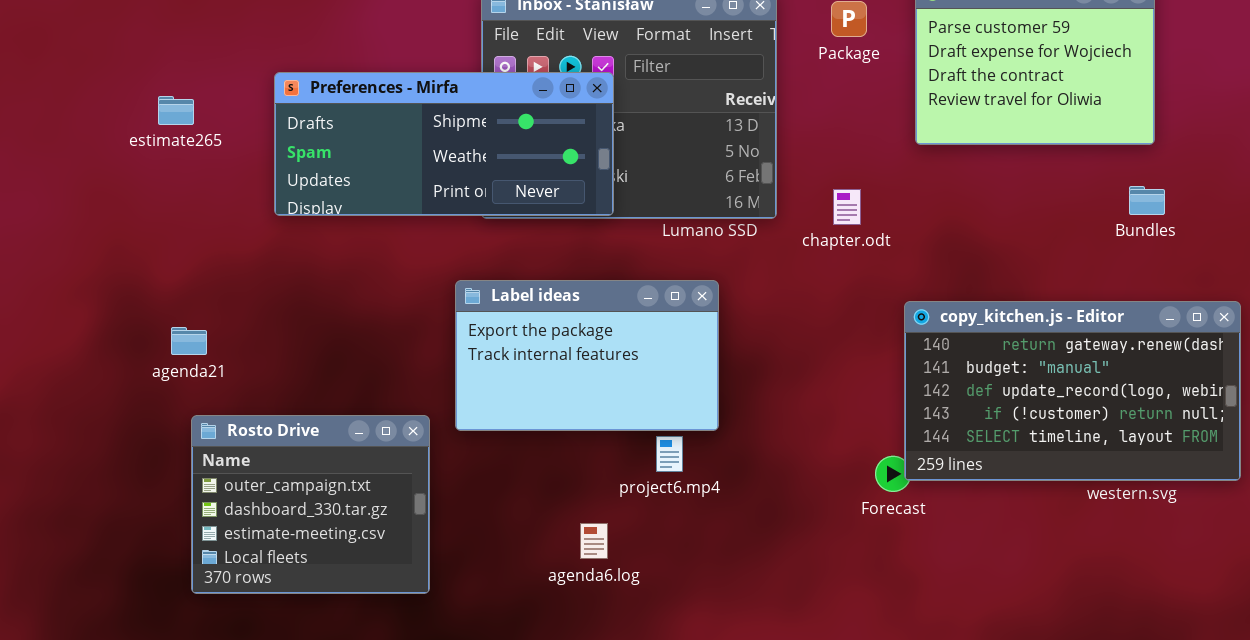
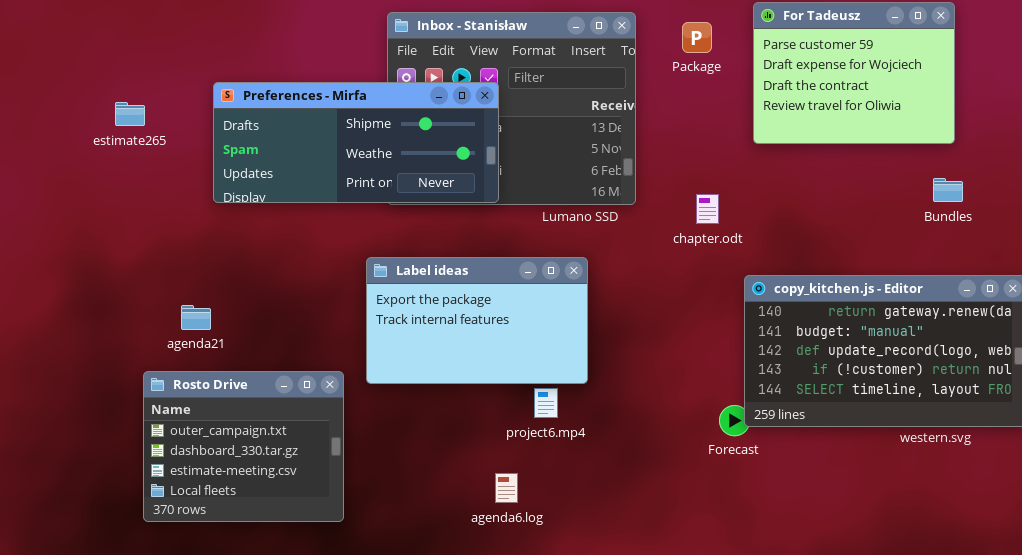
chapter.odt: [833,189,861,225] -> [696,194,719,224], moved
agenda21: [171,327,207,355] -> [181,305,211,330], moved
agenda6.log: [580,523,608,559] -> [495,473,518,503], moved

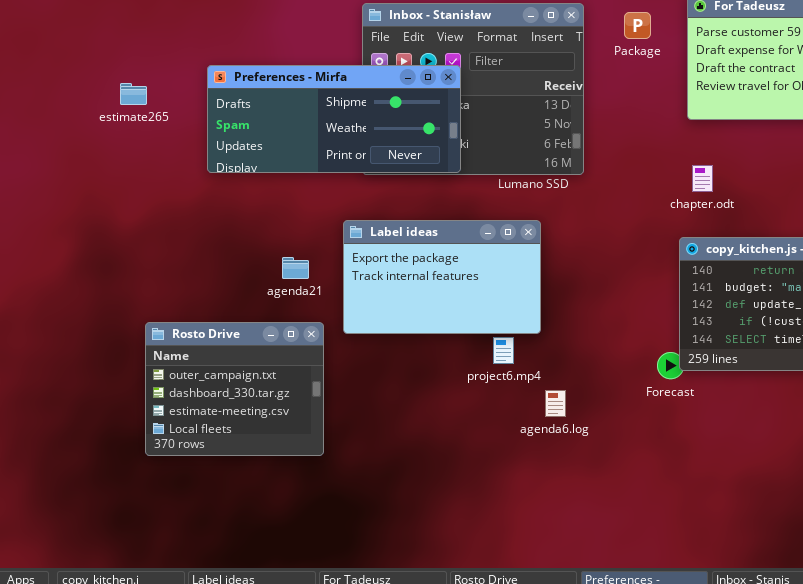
chapter.odt: [696,194,719,224] -> [692,165,713,192], moved
agenda21: [181,305,211,330] -> [282,257,309,279], moved
agenda6.log: [495,473,518,503] -> [545,390,566,417], moved

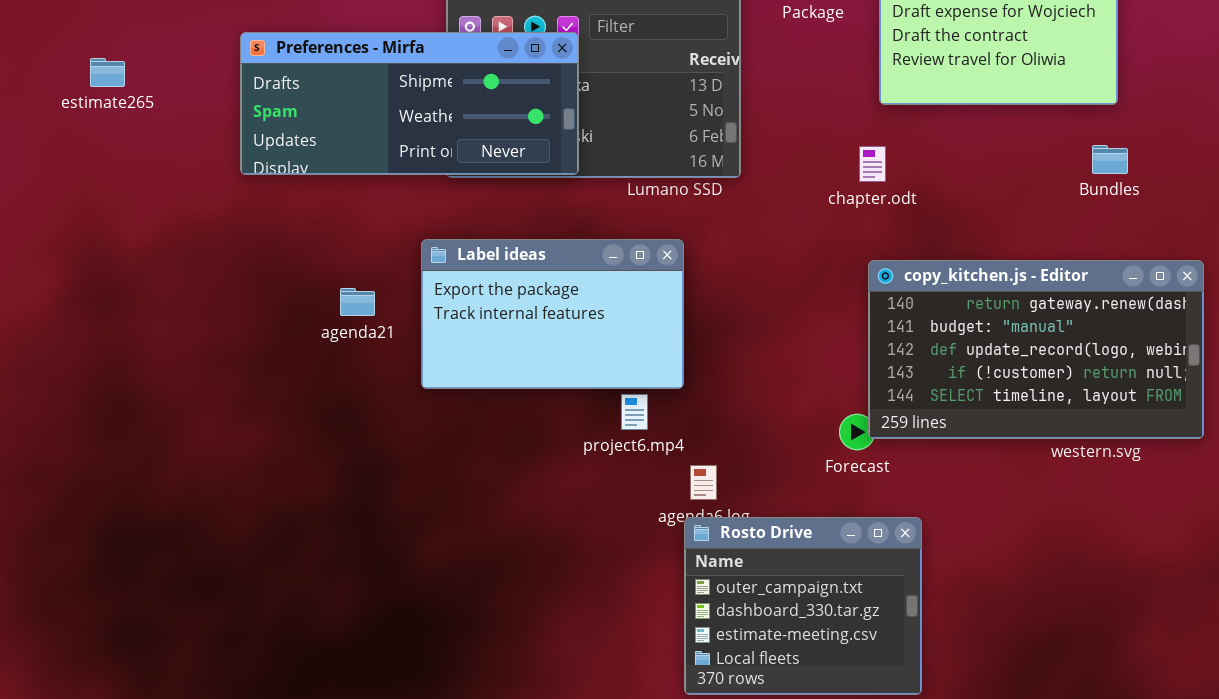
estimate265: [120,83,147,105] -> [90,58,125,87], moved
chapter.odt: [692,165,713,192] -> [859,146,886,182], moved
Rosto Drive: [145,322,324,456] -> [684,517,922,695], moved

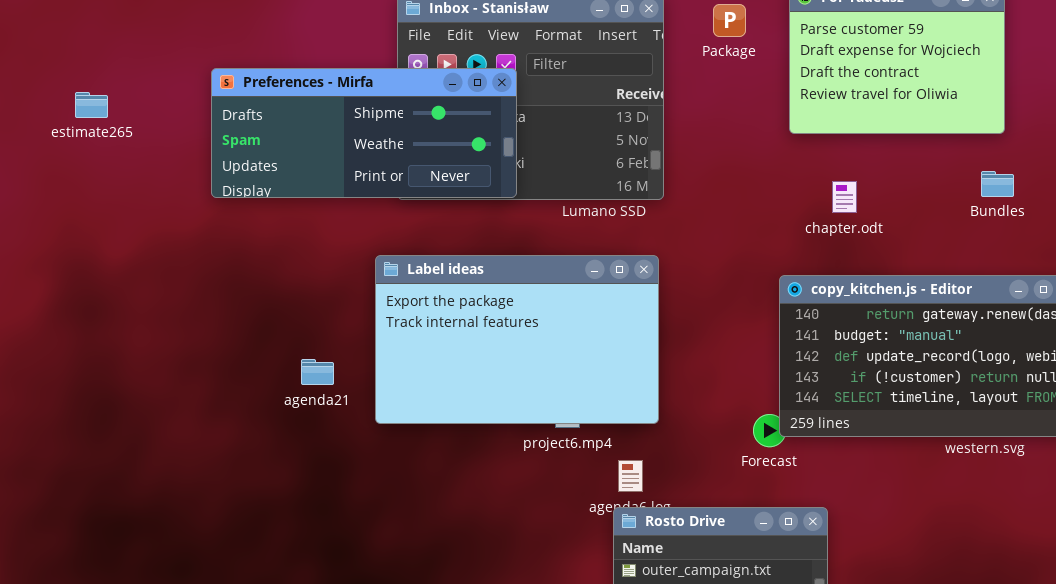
chapter.odt: [859,146,886,182] -> [832,181,857,213], moved
Label ideas: [421,239,684,389] -> [375,255,659,424], resized
agenda21: [340,288,375,316] -> [301,359,334,385], moved

